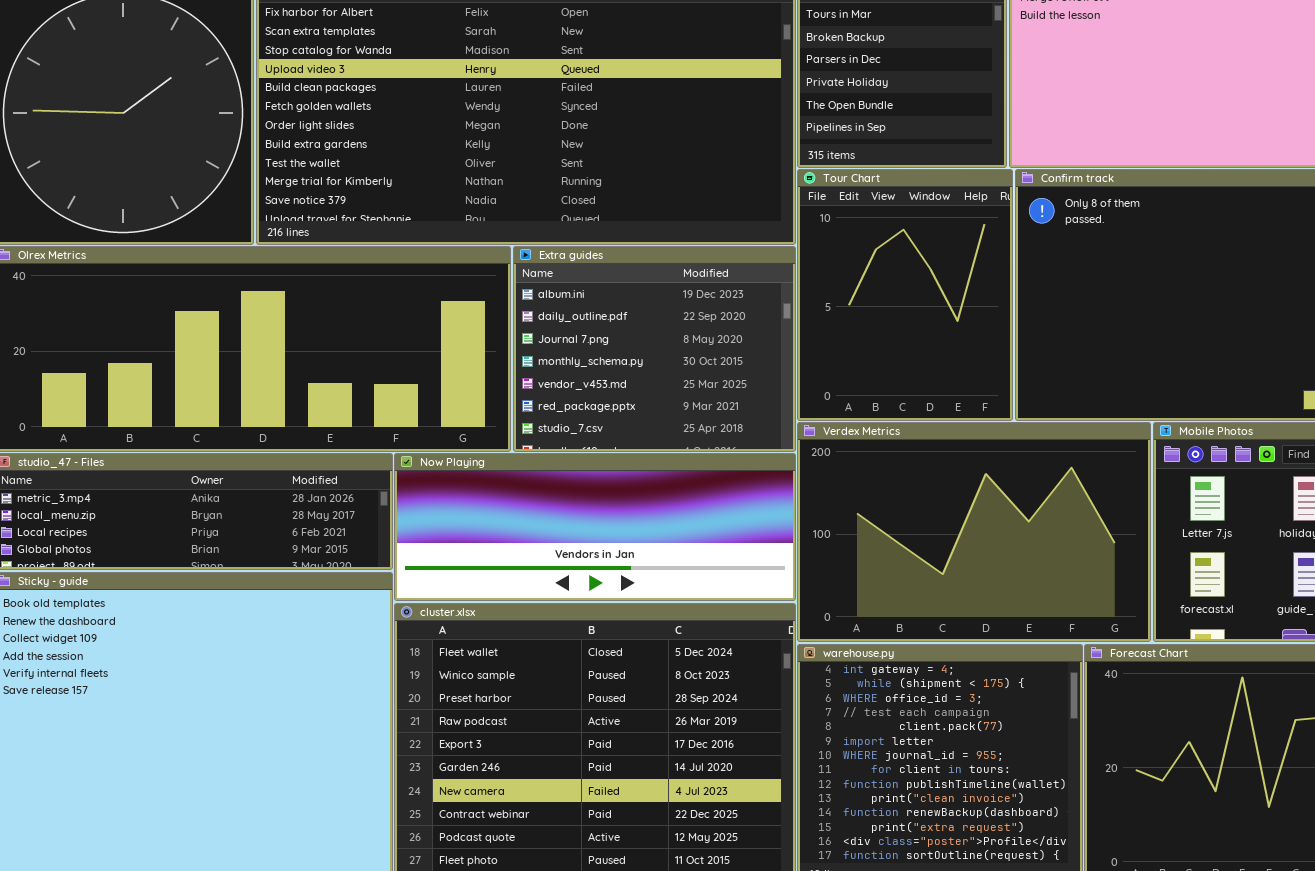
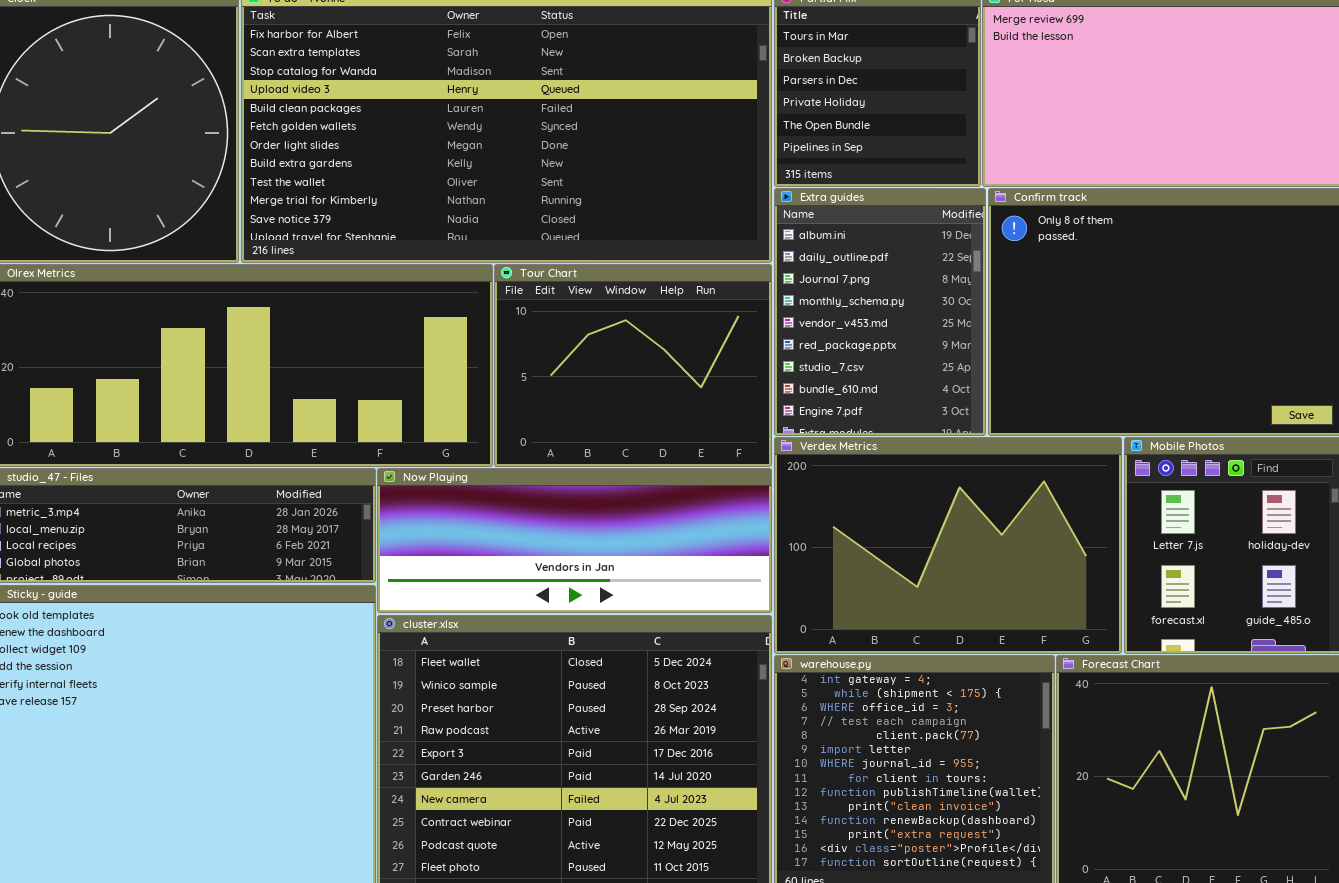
Tour Chart: [797,169,1013,421] -> [494,264,772,467], moved, resized
Extra guides: [513,246,796,452] -> [774,188,986,436], moved, resized

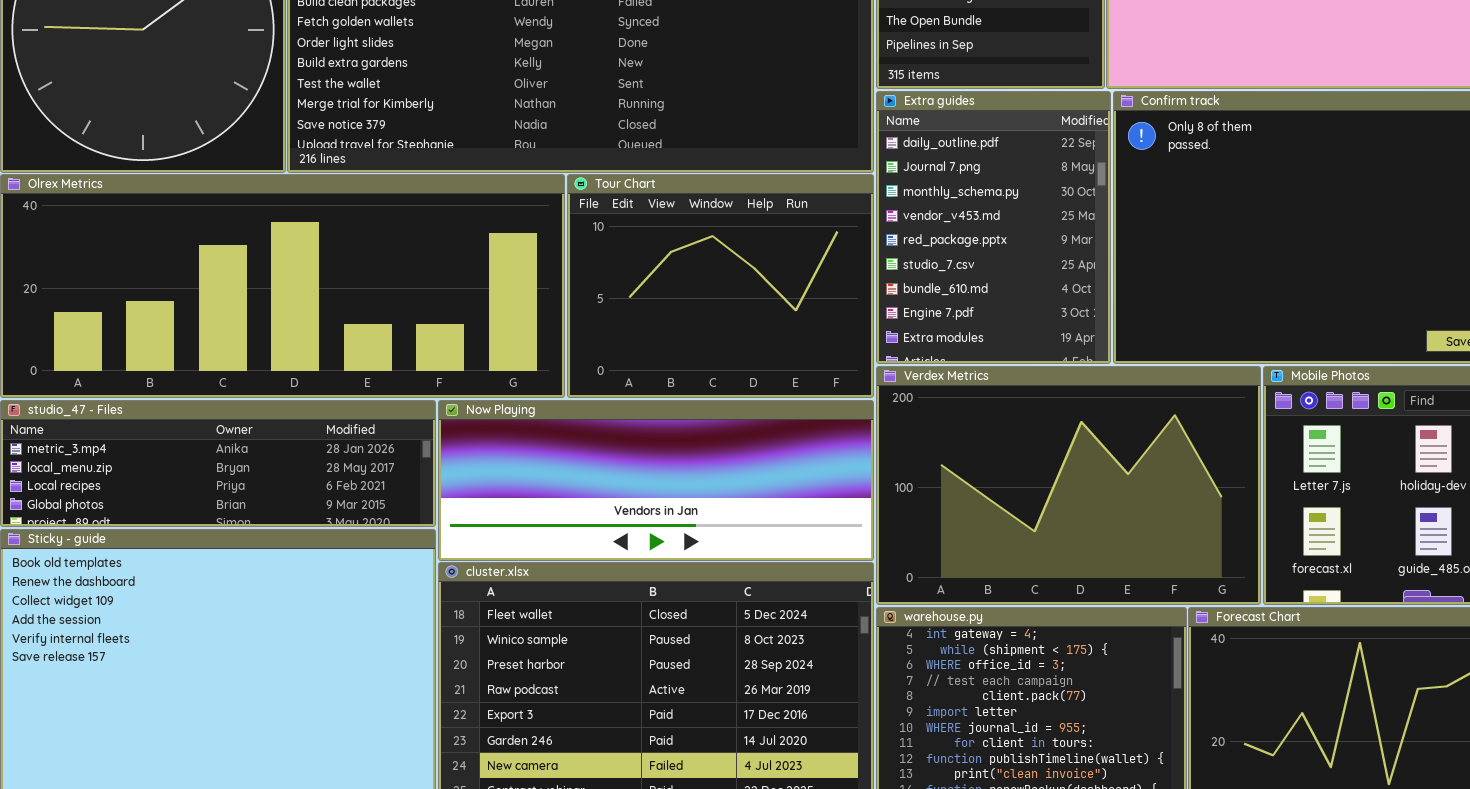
Extra guides: [774,188,986,436] -> [876,91,1111,364], scrolled down 1 row

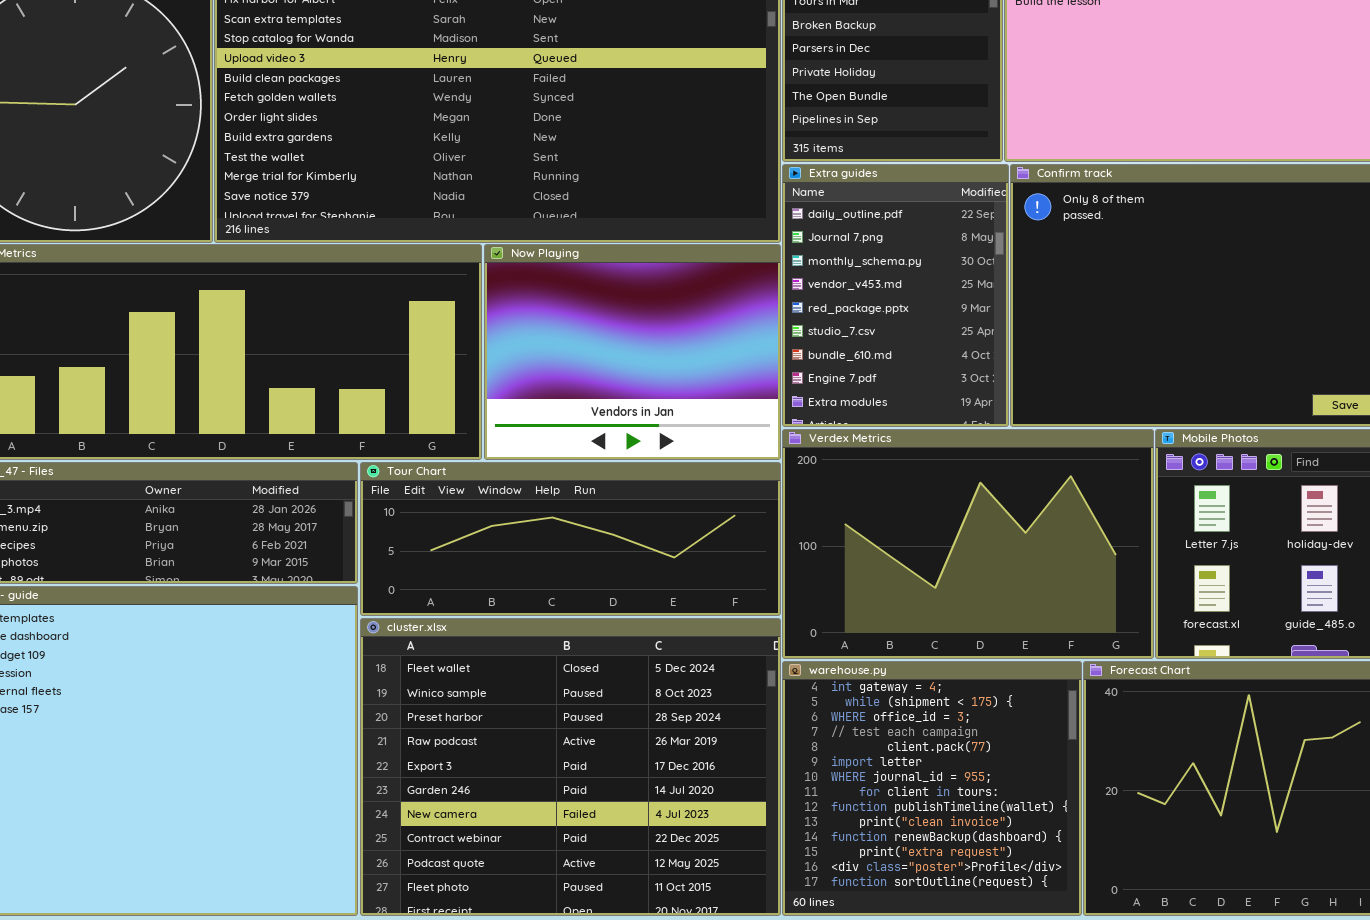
Tour Chart: [567,174,874,398] -> [360,462,781,616], moved, resized
Now Playing: [438,400,874,561] -> [484,244,781,460], moved, resized

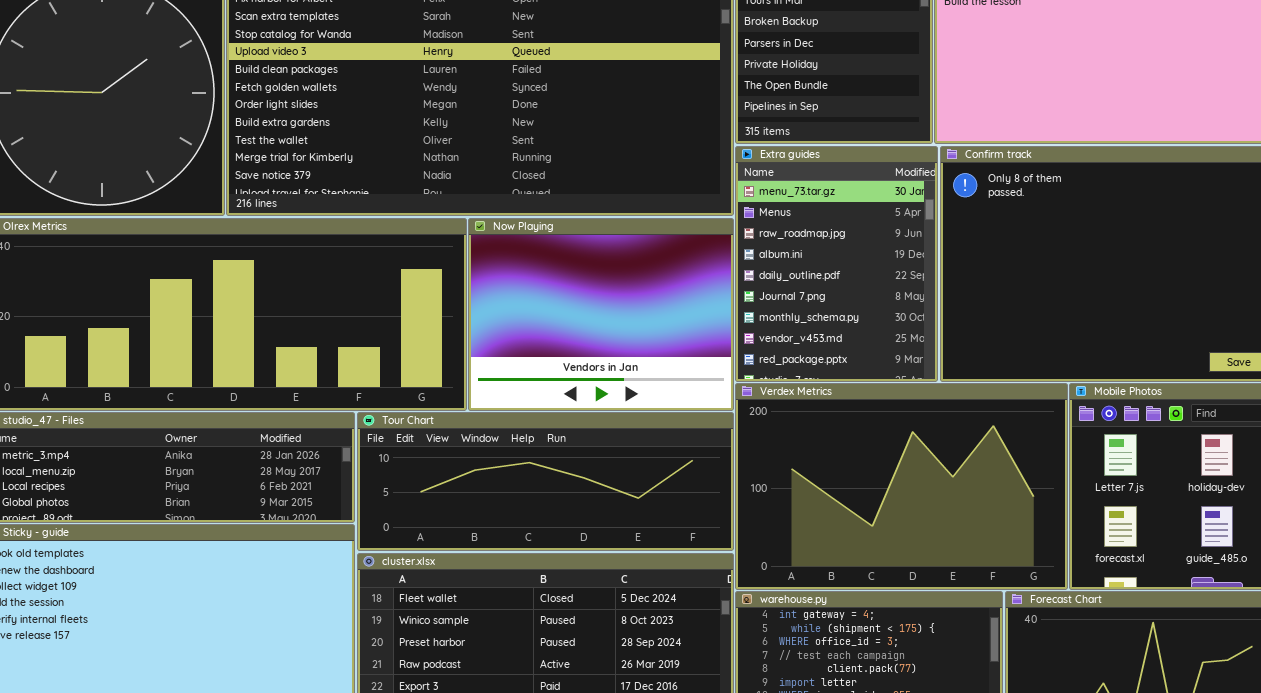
Extra guides: [782,164,1009,427] -> [735,146,938,382], scrolled up 4 rows

